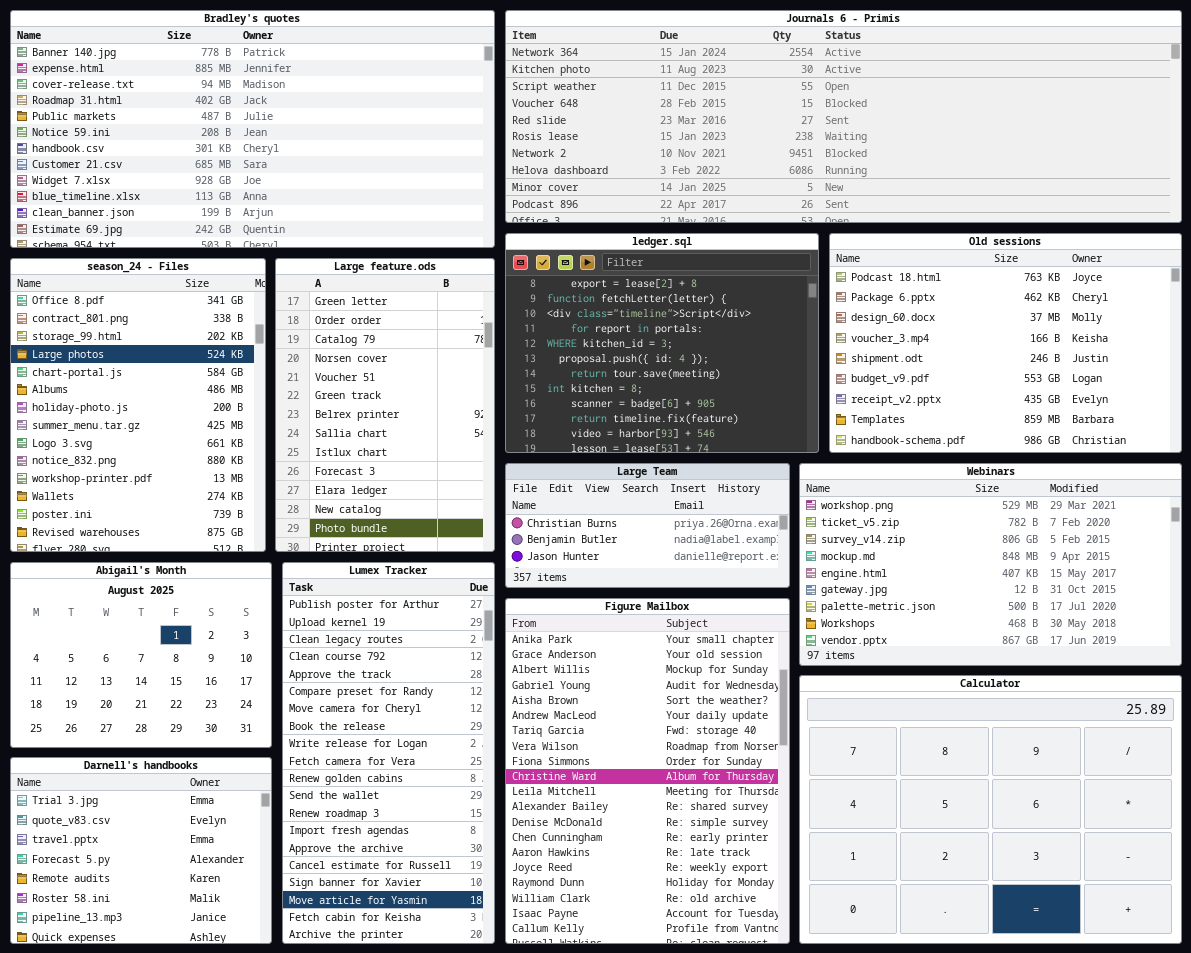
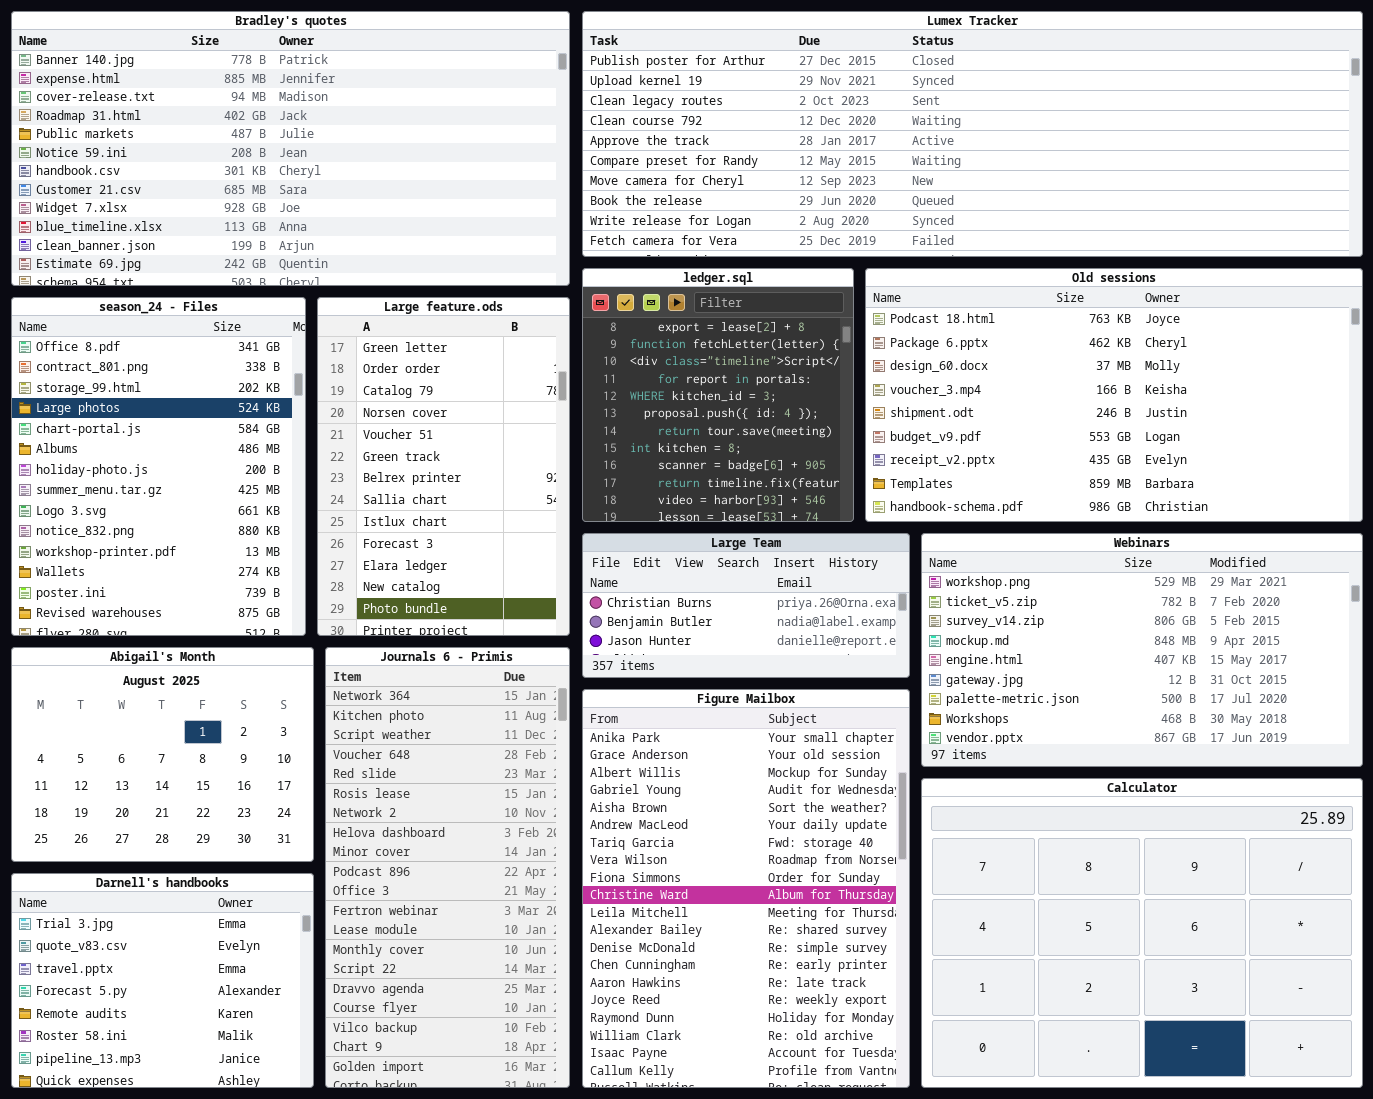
Journals 6 - Primis: [505,10,1182,223] -> [325,647,570,1088], moved, resized
ledger.sql: [505,233,819,453] -> [582,268,854,522], resized
Old sessions: [829,233,1182,453] -> [865,268,1363,522], resized
Lumex Tracker: [282,562,495,944] -> [582,11,1363,257], moved, resized

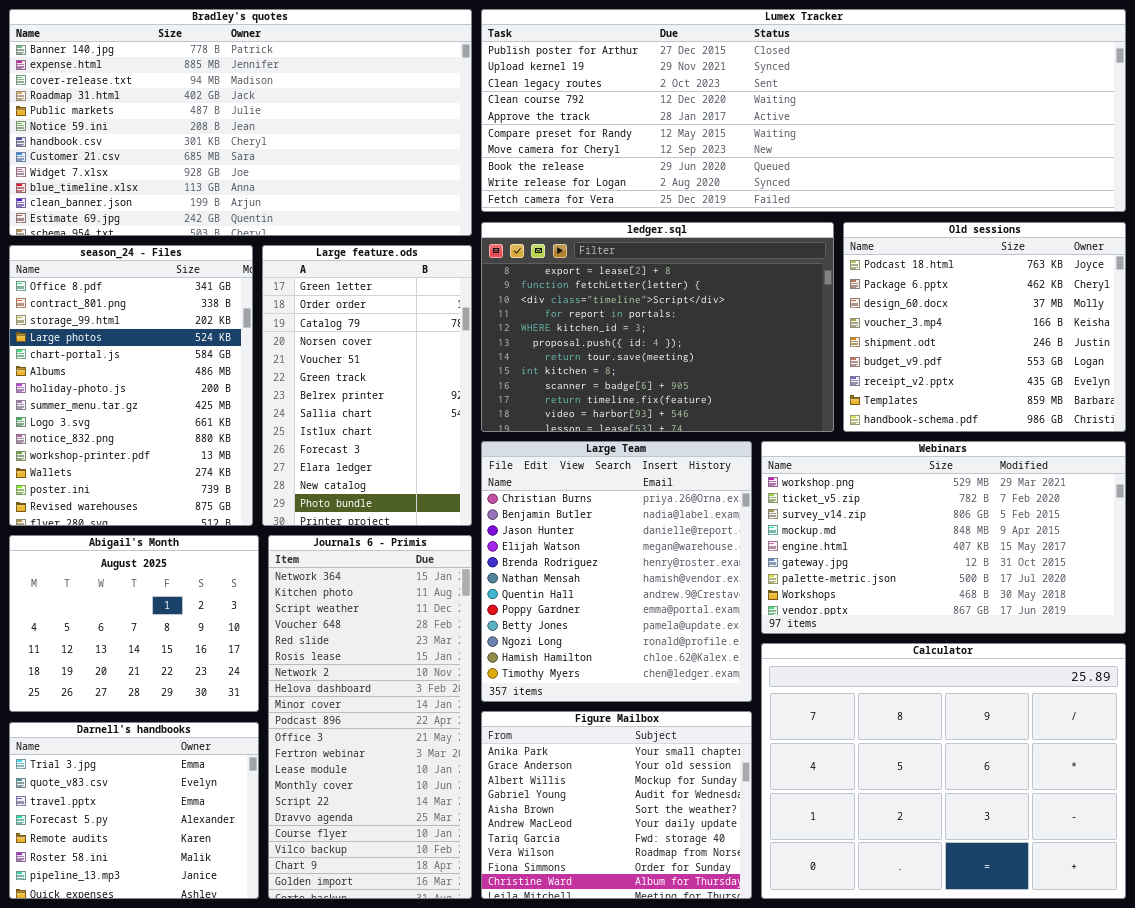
ledger.sql: [582,268,854,522] -> [481,222,834,432], resized
Old sessions: [865,268,1363,522] -> [843,222,1126,432], resized
Large Team: [582,533,910,678] -> [481,441,752,702], resized
Figure Mailbox: [582,689,910,1088] -> [481,711,752,899], resized

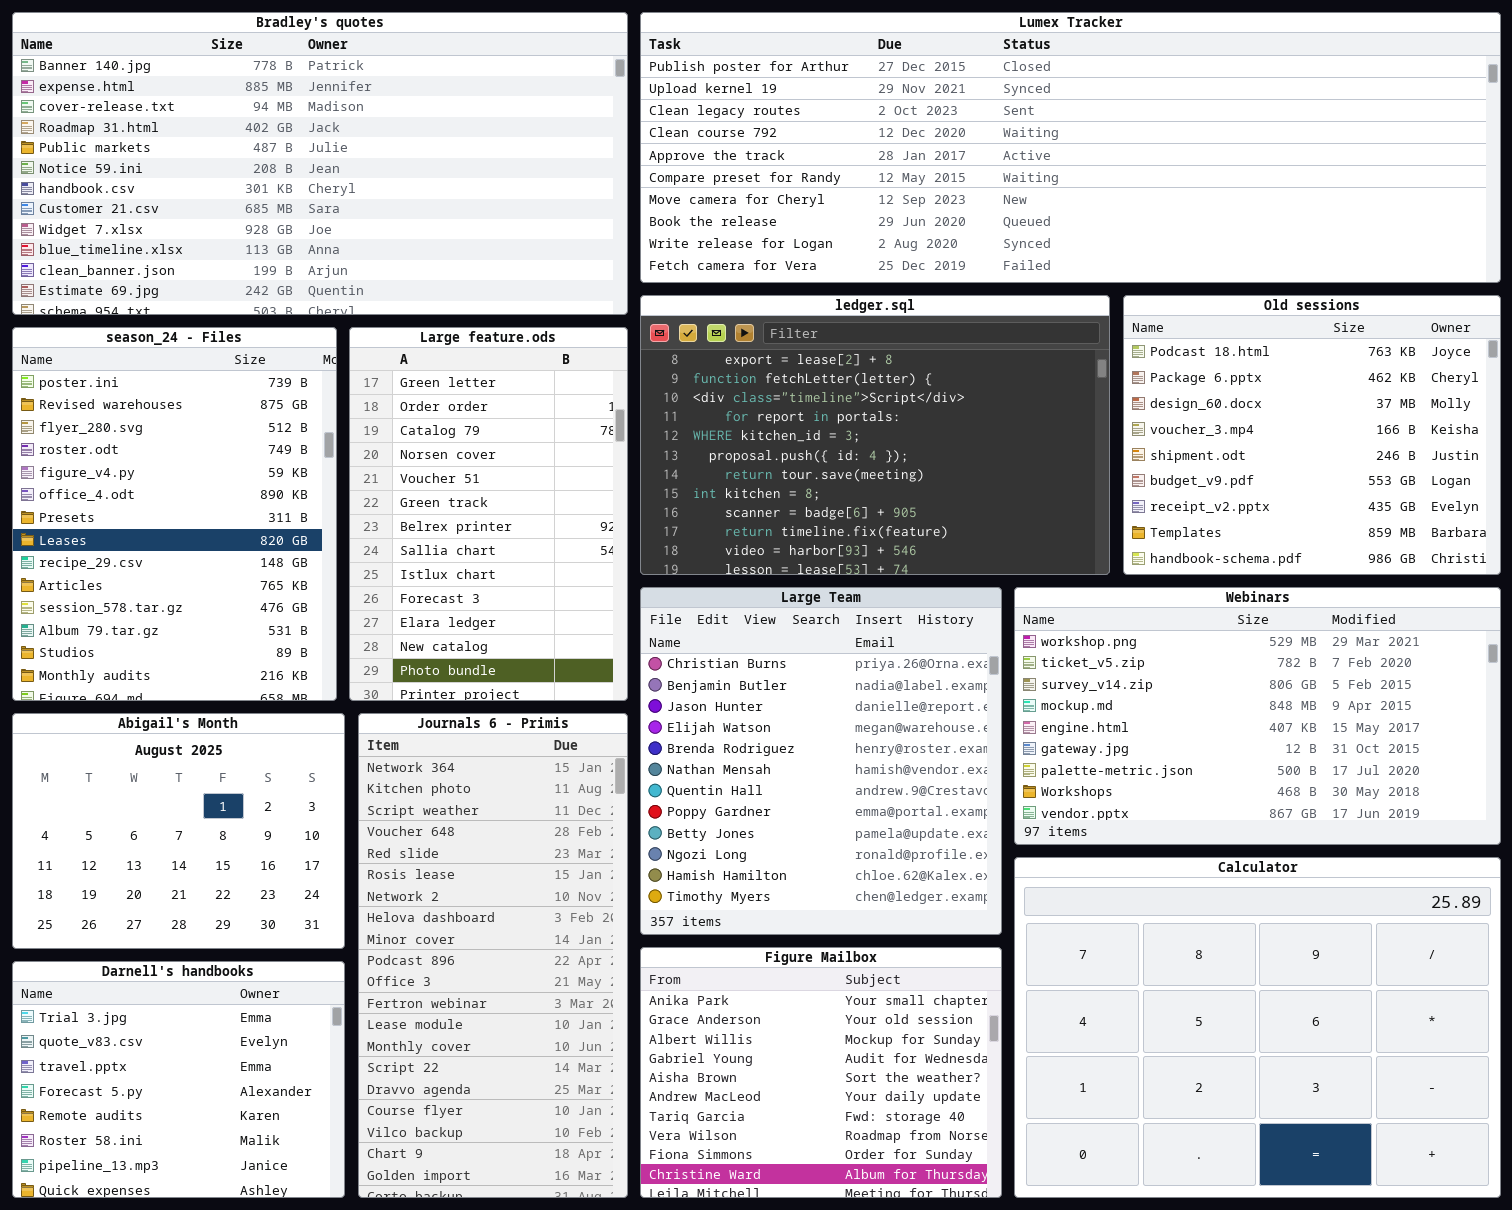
season_24 - Files: [9,245,253,526] -> [12,327,337,701], scrolled down 12 rows

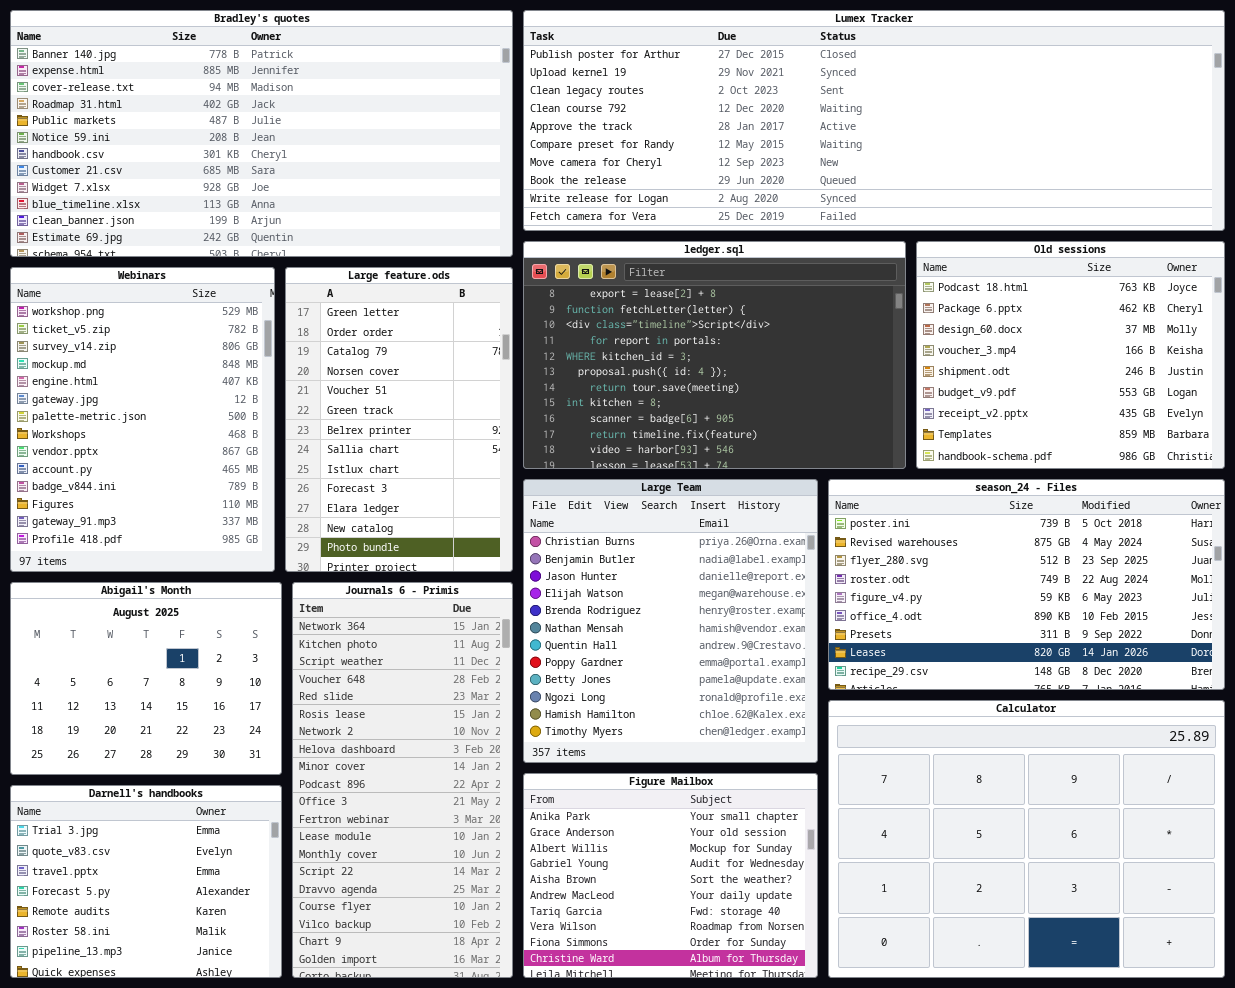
season_24 - Files: [12,327,337,701] -> [828,479,1225,690], moved, resized
Webinars: [1014,587,1501,845] -> [10,267,275,572], moved, resized

